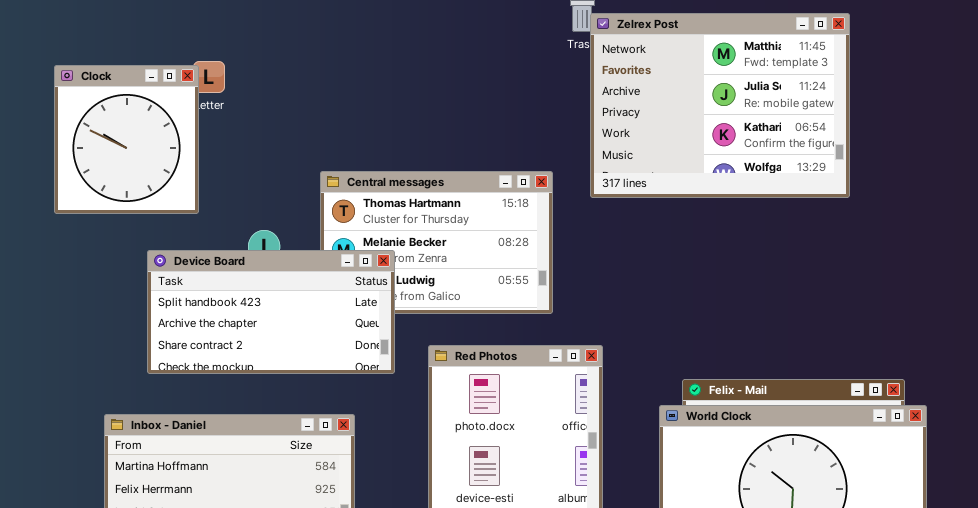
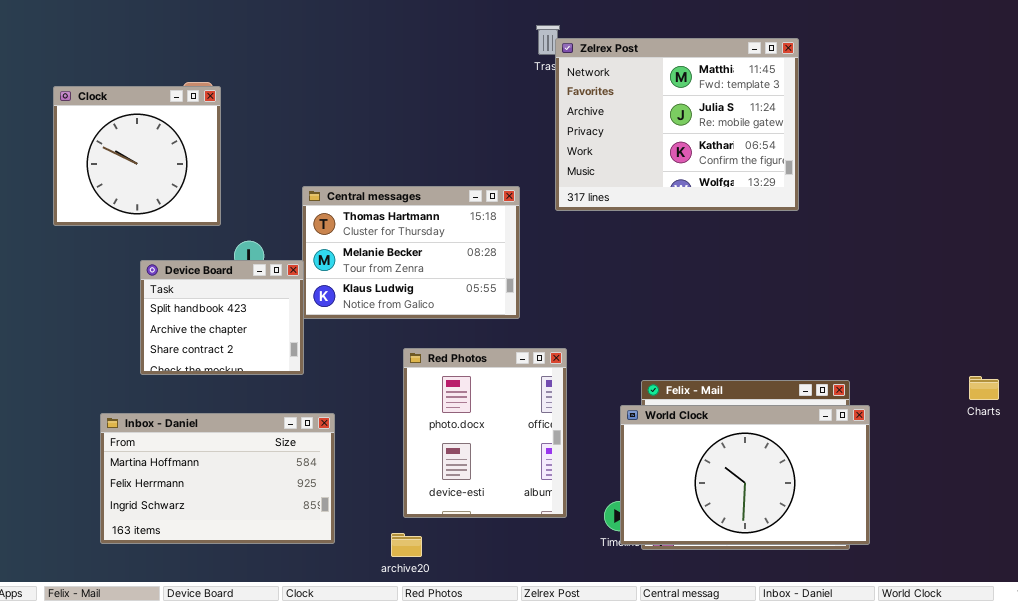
Clock: [54,65,199,214] -> [53,86,221,226], resized
Device Board: [147,250,395,374] -> [140,260,304,375], resized

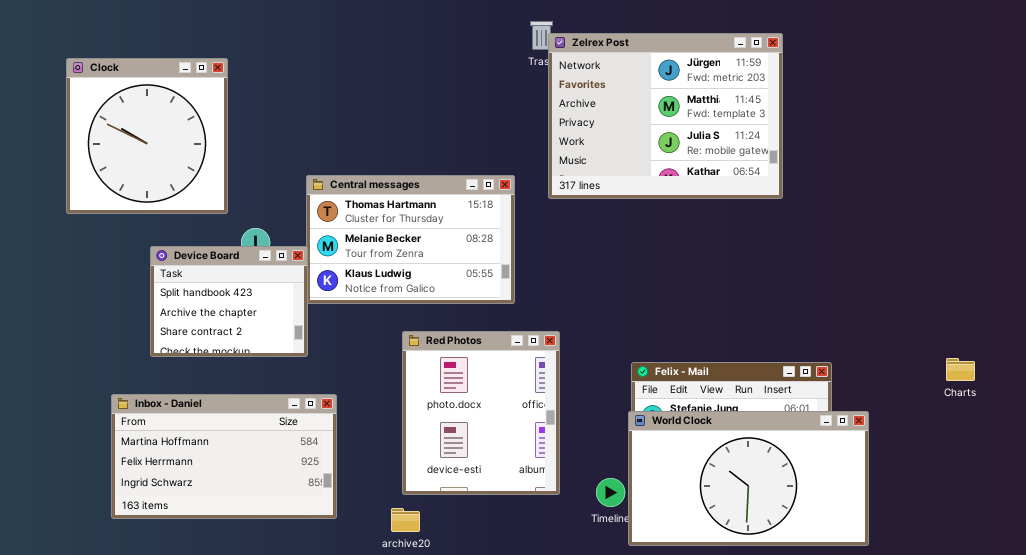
Zelrex Post: [555,38,799,211] -> [548,33,783,199], scrolled up 1 row
Clock: [53,86,221,226] -> [66,58,228,214], resized
World Clock: [620,405,870,545] -> [628,411,869,546], moved

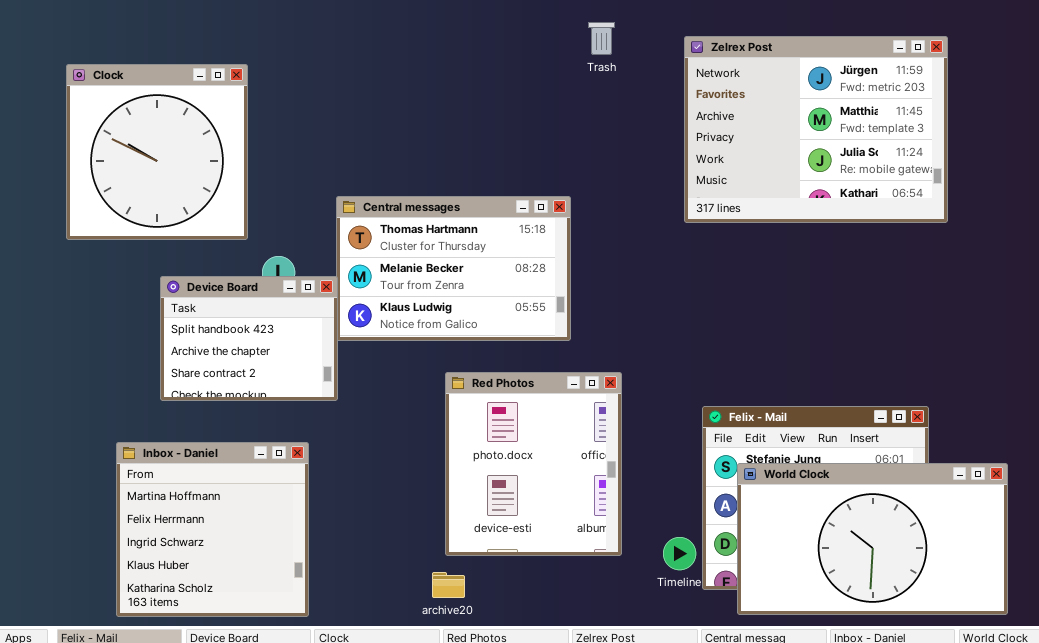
Zelrex Post: [548,33,783,199] -> [684,36,948,223], moved
Inbox - Daniel: [111,394,337,519] -> [116,442,309,617], resized
World Clock: [628,411,869,546] -> [737,463,1008,615], moved

